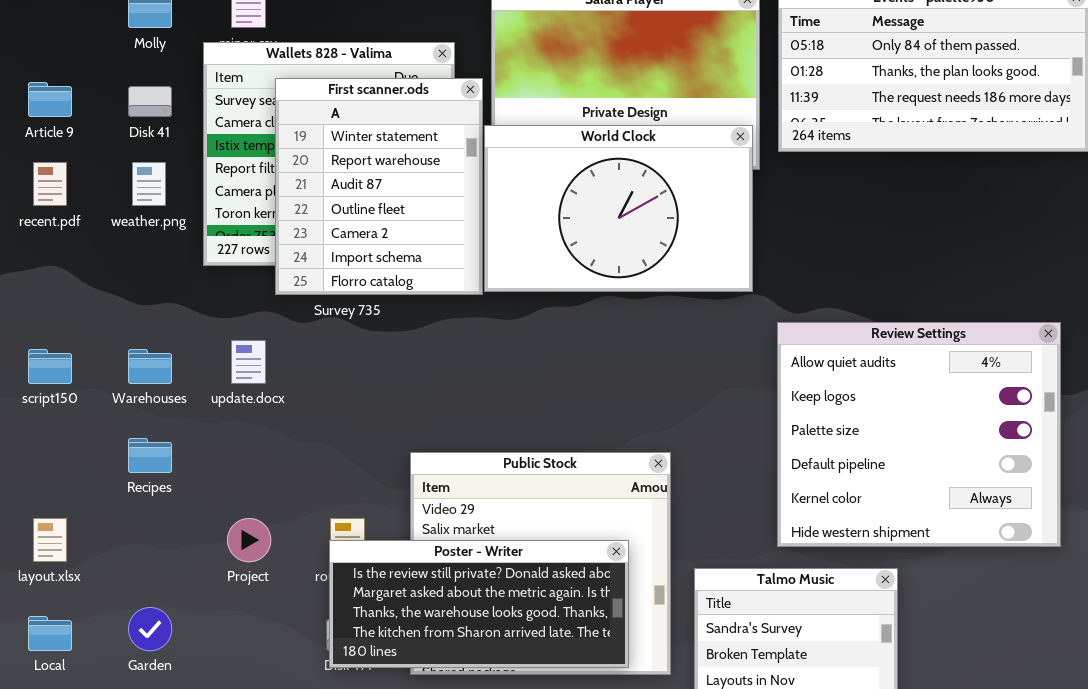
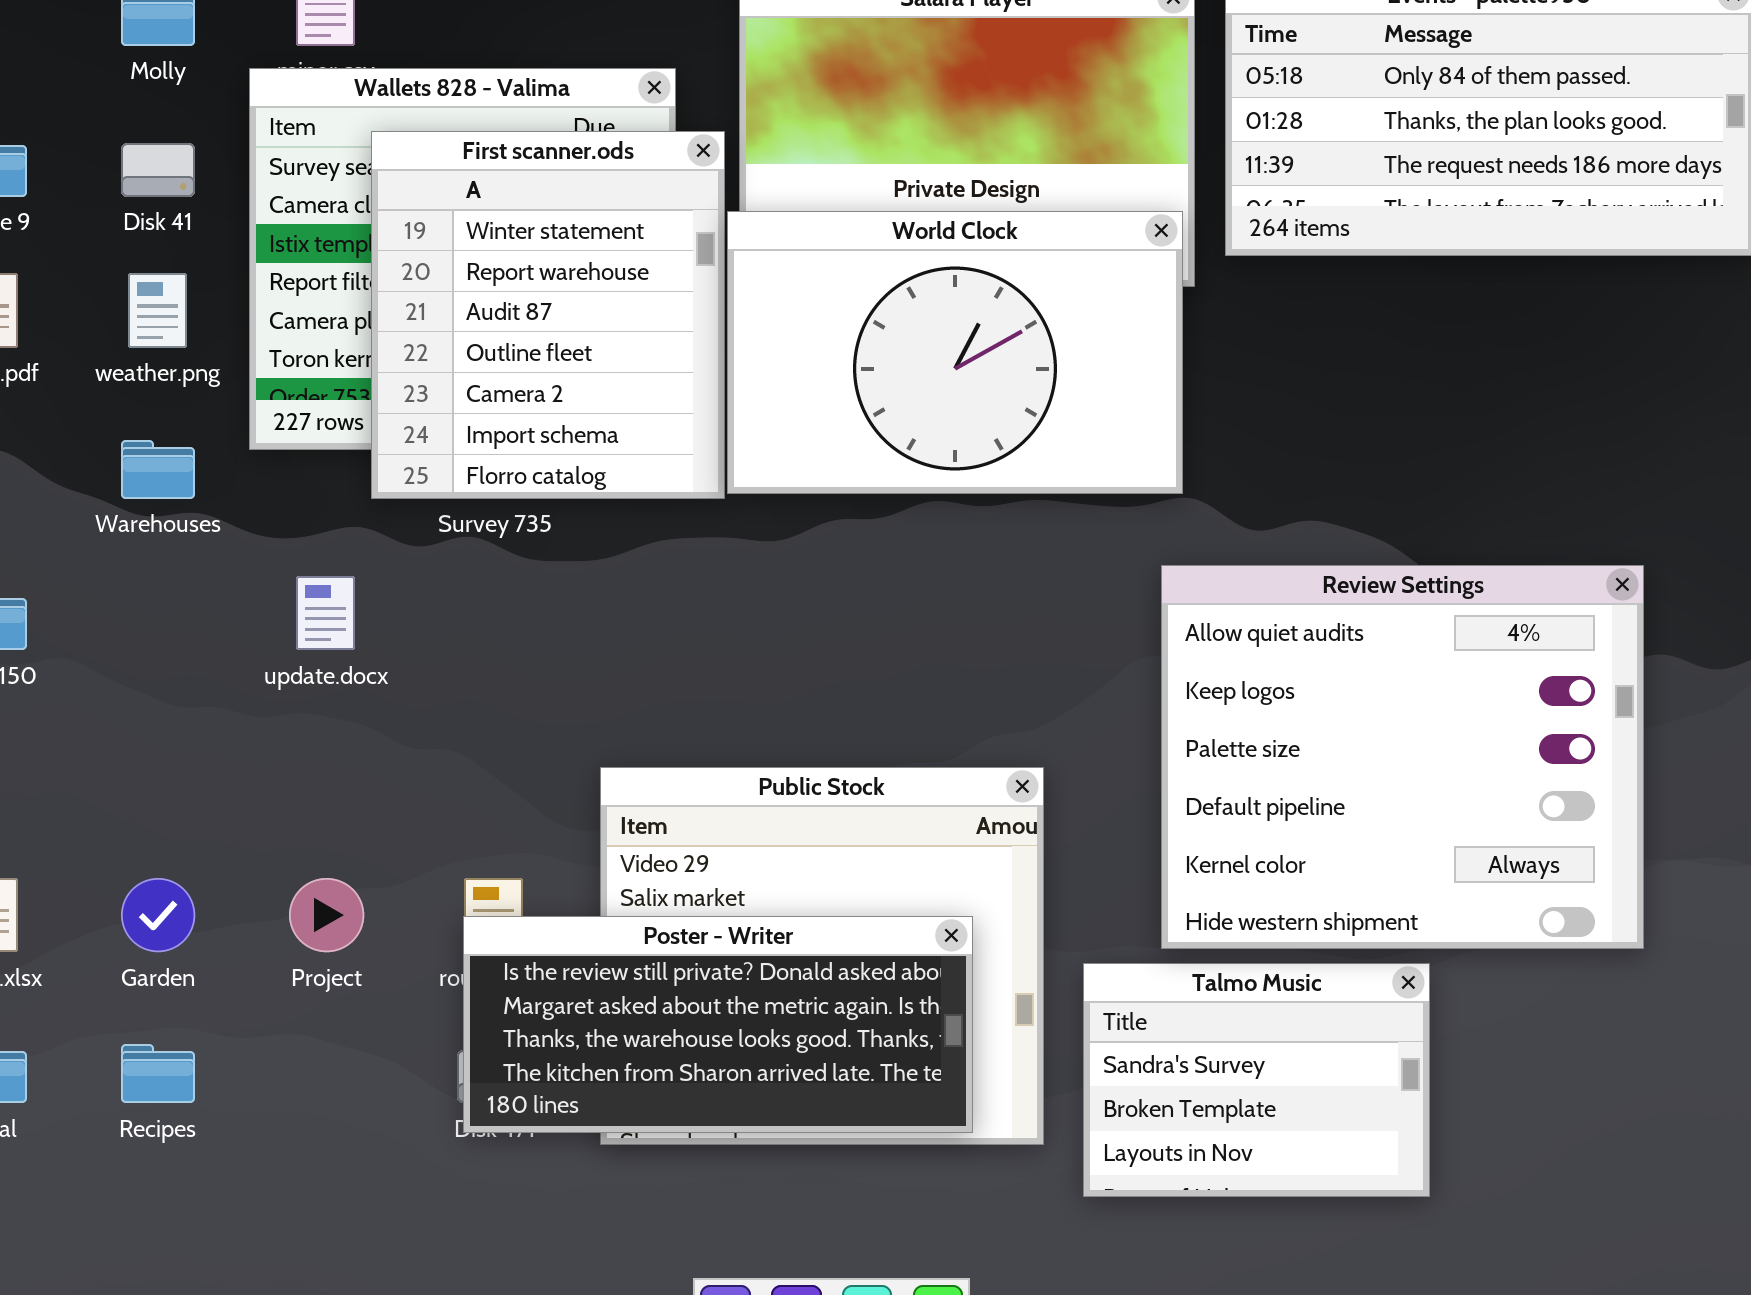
Review Settings: [777,322,1061,547] -> [1161,565,1644,949], moved
Warehouses: [128,349,172,384] -> [121,440,195,499], moved
Recipes: [128,438,172,473] -> [121,1044,195,1103], moved
Garden: [128,607,172,651] -> [121,878,195,952], moved

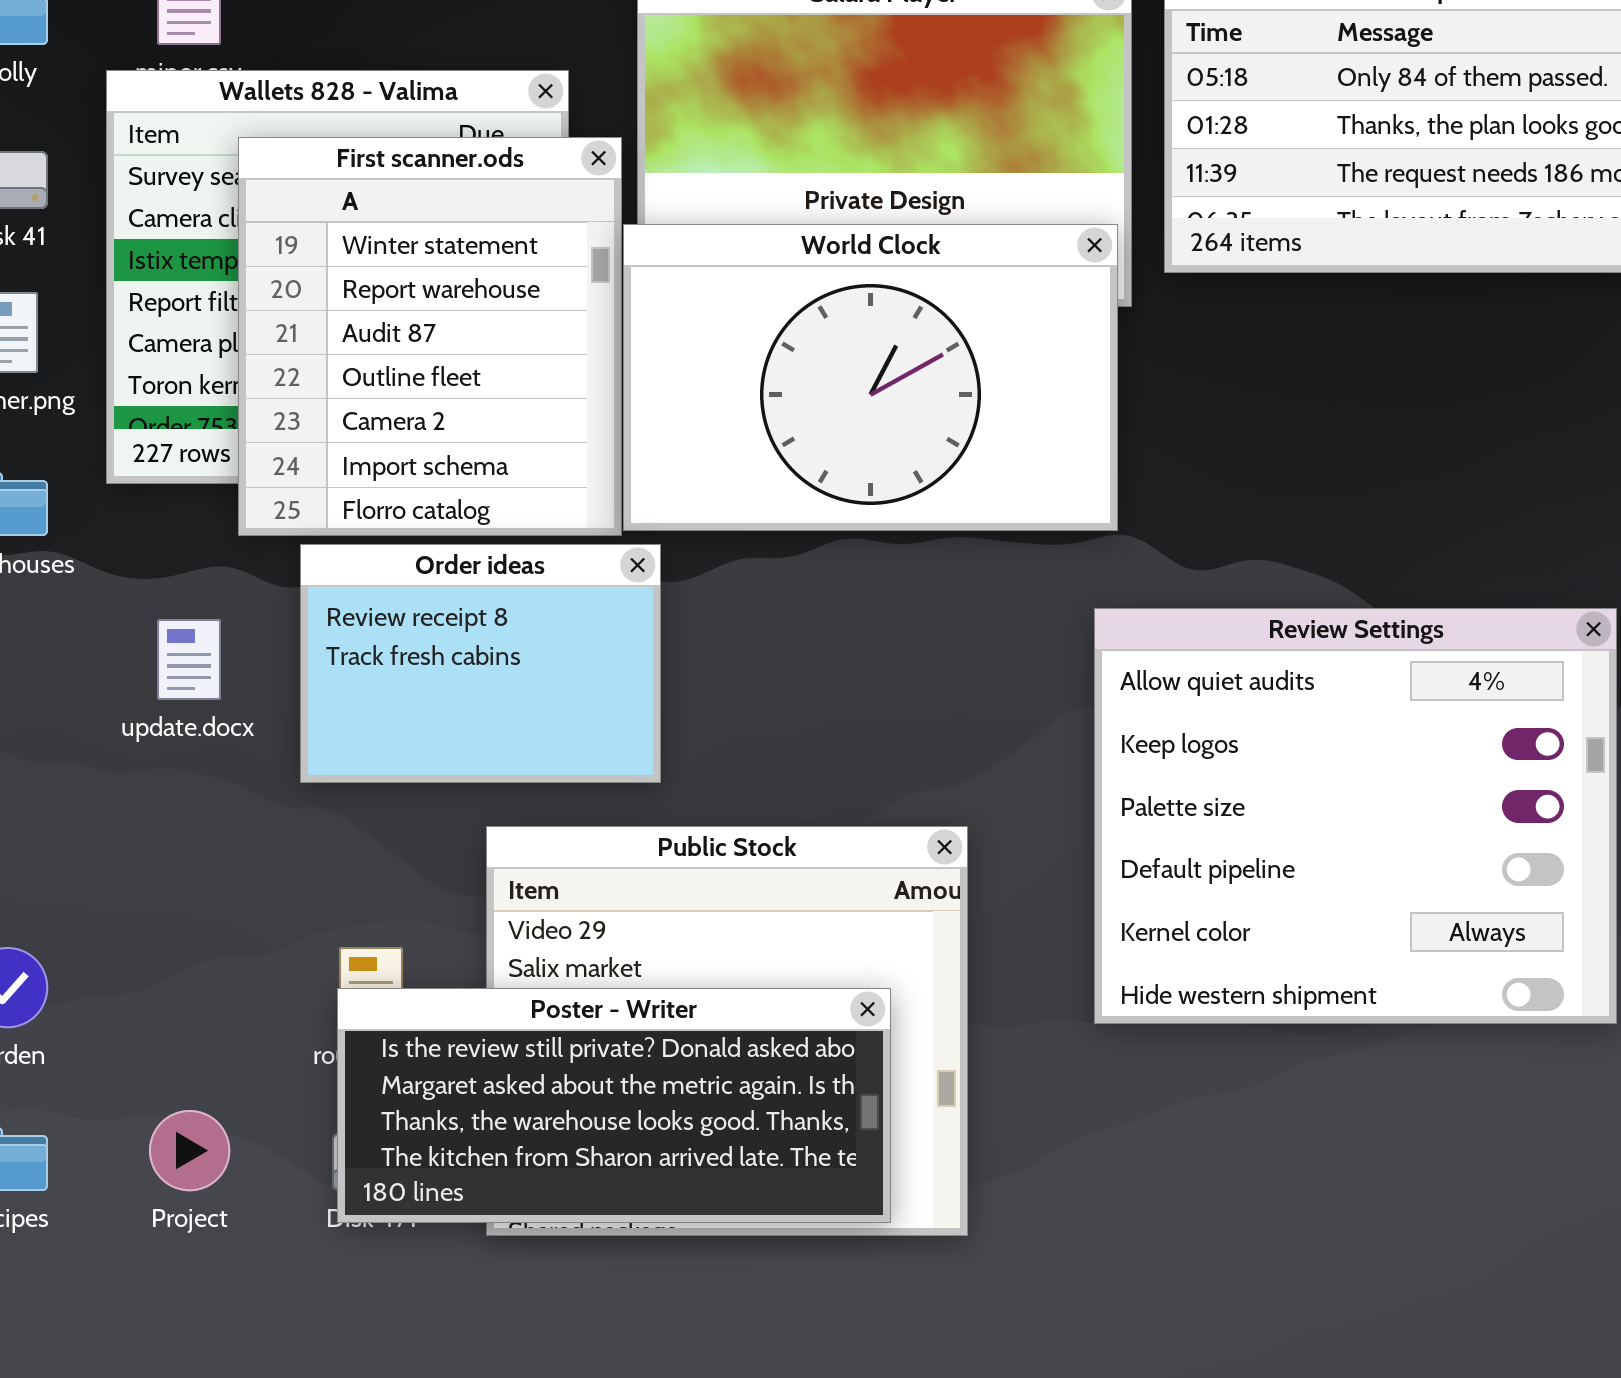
Order ideas: none -> [300,544,661,783], opened
Project: [289,878,364,952] -> [149,1110,230,1191], moved
Talmo Music: [1083,963,1430,1197] -> none, closed

